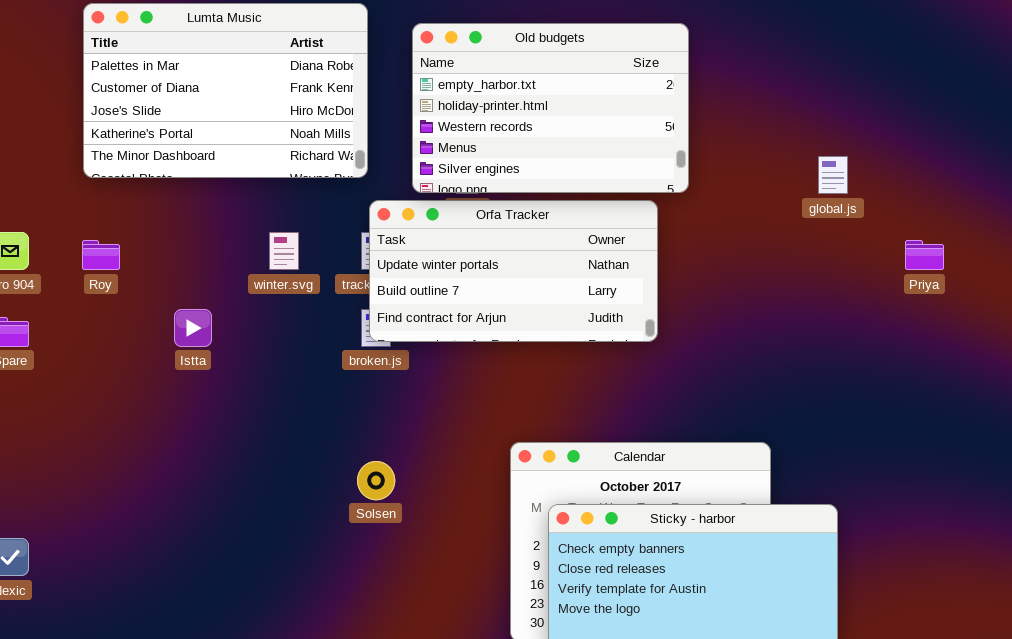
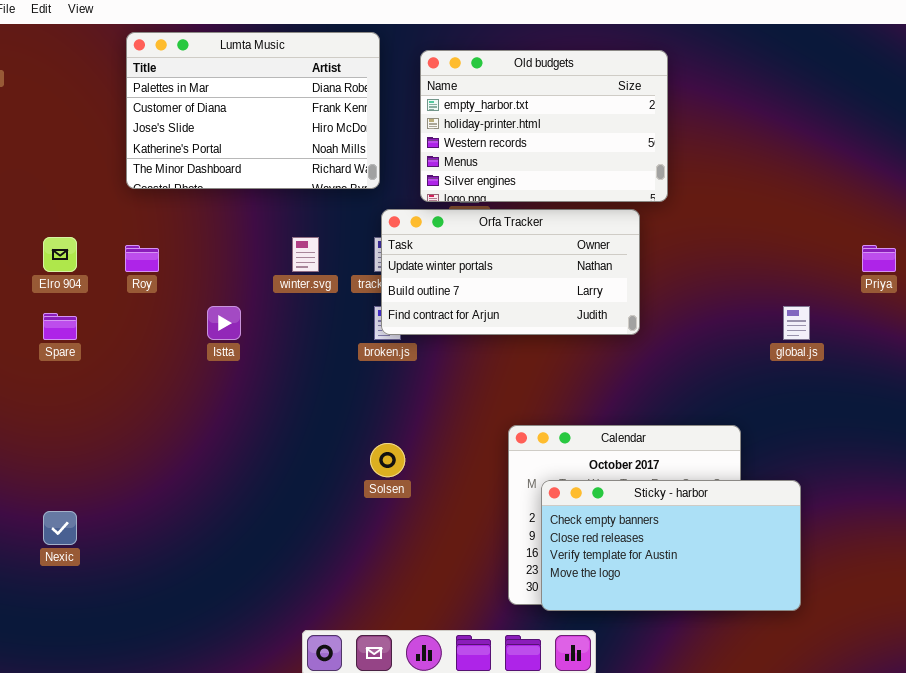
global.js: [818,156,848,194] -> [783,306,810,340], moved

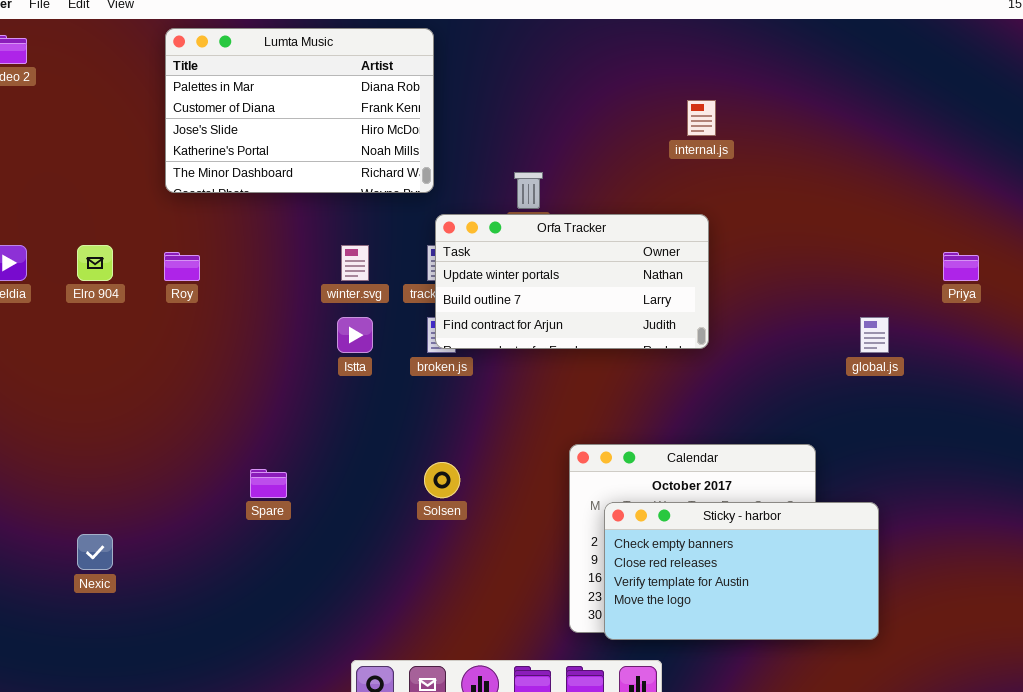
Old budgets: [420,50,668,202] -> none, closed
Istta: [207,306,241,340] -> [337,317,373,353], moved
Spare: [43,313,77,340] -> [250,469,287,498], moved

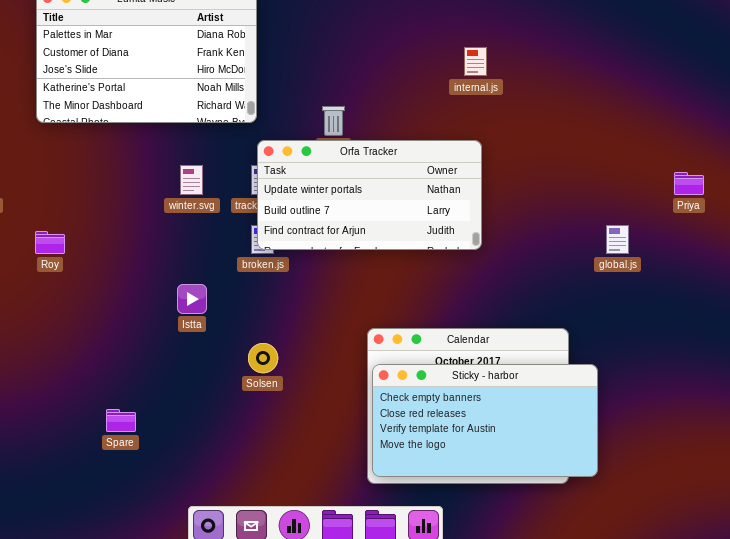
Roy: [164,252,200,281] -> [35,231,65,254], moved
Istta: [337,317,373,353] -> [177,284,207,314], moved
Spare: [250,469,287,498] -> [106,409,136,432], moved
Sticky - harbor: [604,502,879,640] -> [372,364,598,477], moved

